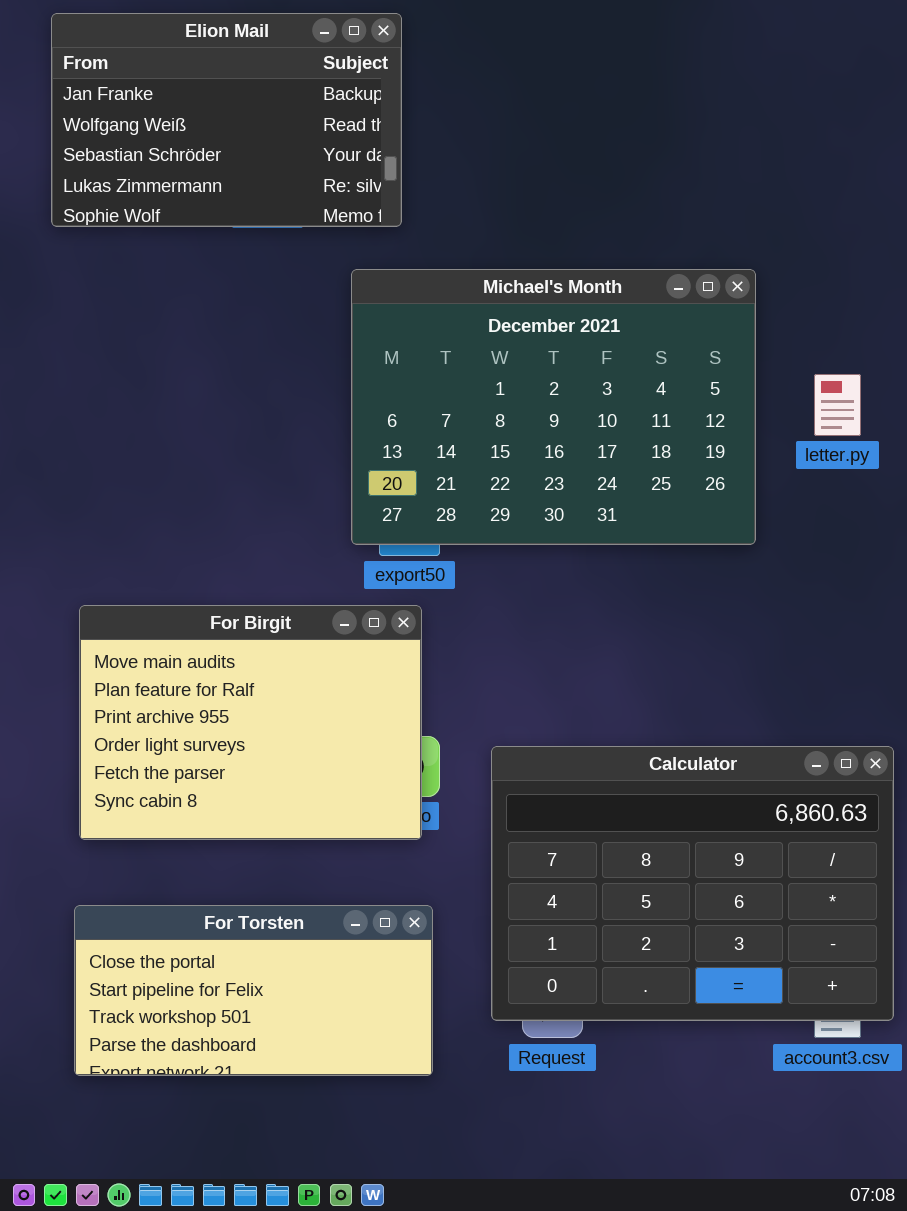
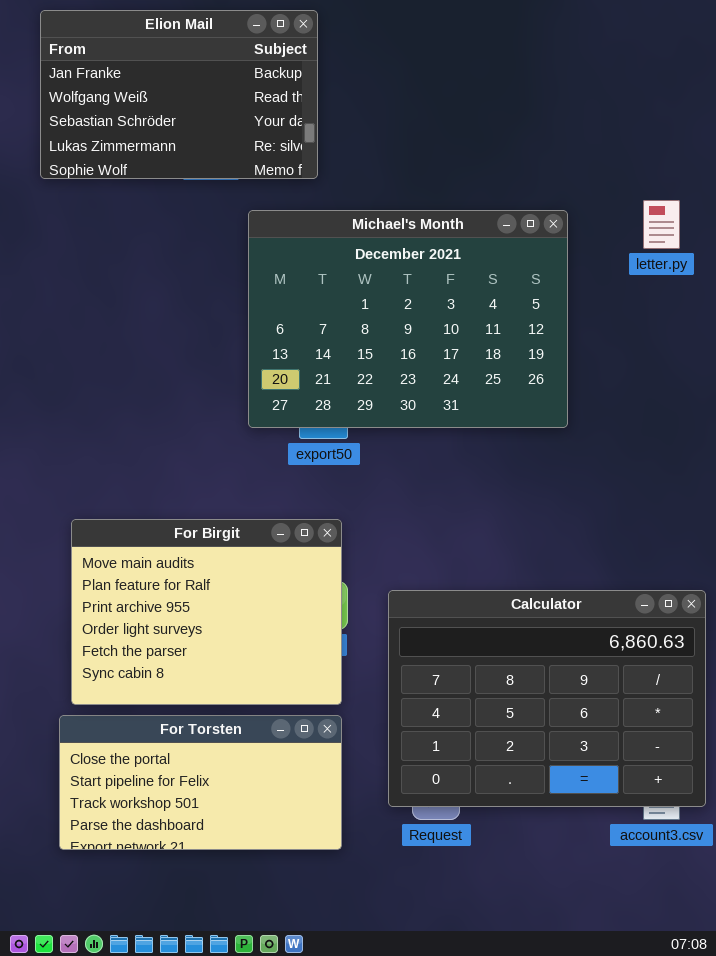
Michael's Month: [351,269,756,545] -> [248,210,568,428], moved
letter.py: [814,374,861,436] -> [643,200,680,249], moved
For Birgit: [79,605,422,840] -> [71,519,342,705], moved

